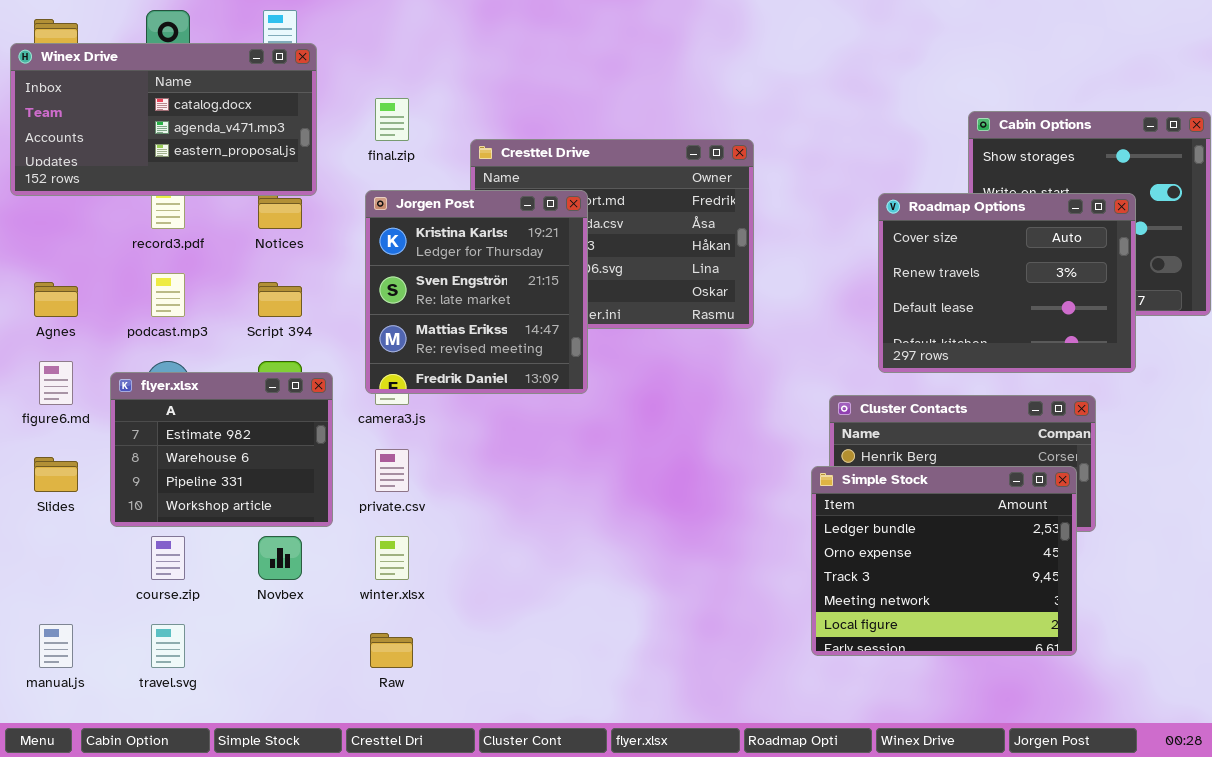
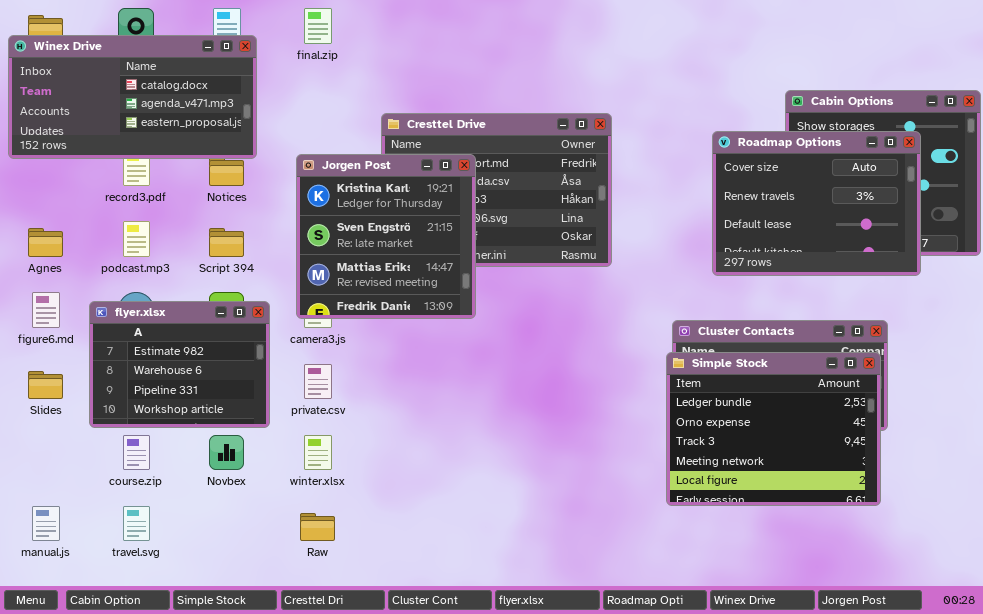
final.zip: [375,98,409,141] -> [304,8,332,44], moved
Roadmap Options: [878,193,1136,373] -> [712,131,921,276], moved
Simple Stock: [811,466,1077,656] -> [666,352,881,506], moved

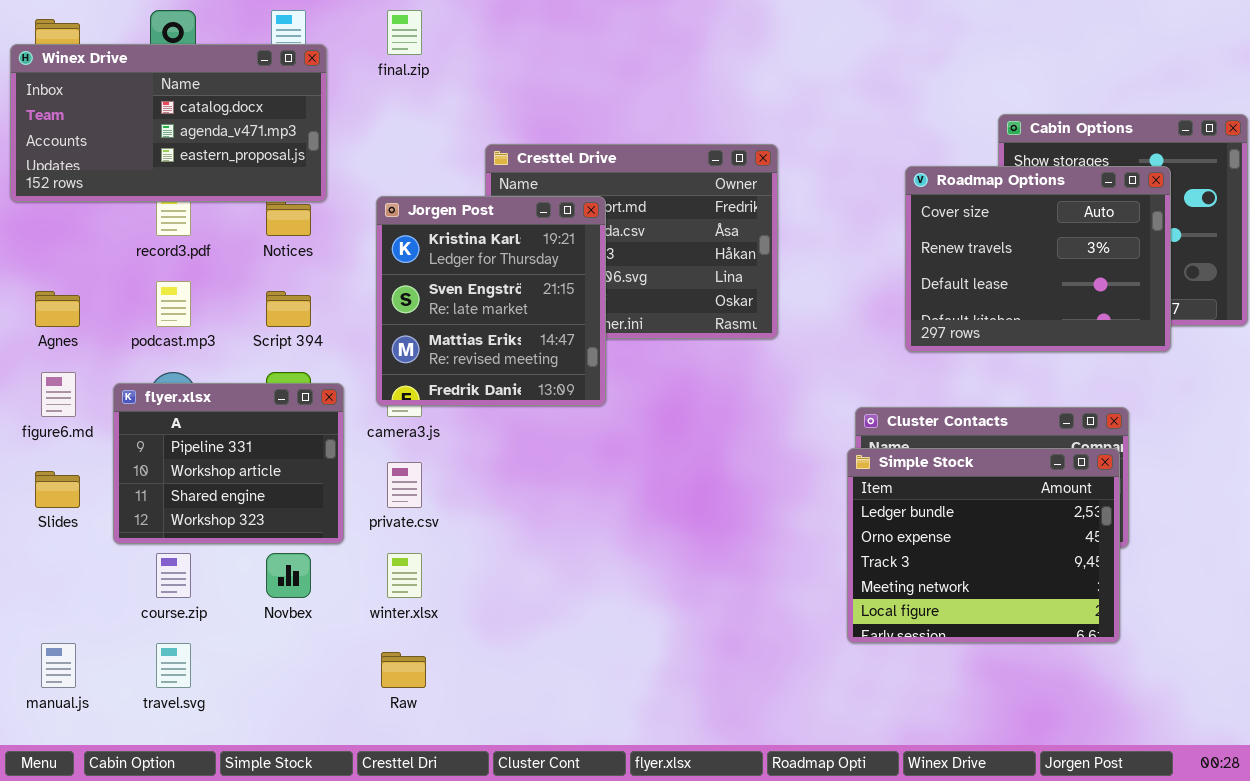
flyer.xlsx: [89,301,270,428] -> [113,383,344,544], scrolled down 2 rows

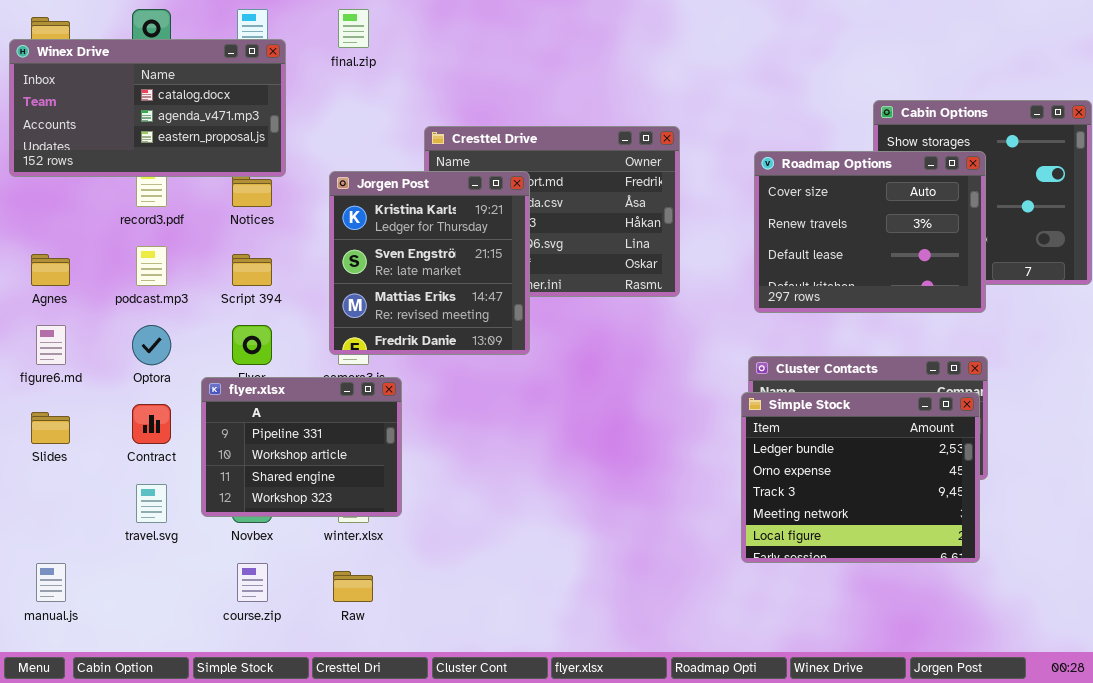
Roadmap Options: [905,166,1171,352] -> [754,151,986,313], moved
flyer.xlsx: [113,383,344,544] -> [201,377,402,517], moved
course.zip: [156,553,191,598] -> [237,563,268,602], moved
travel.svg: [156,643,191,688] -> [136,484,167,523], moved

